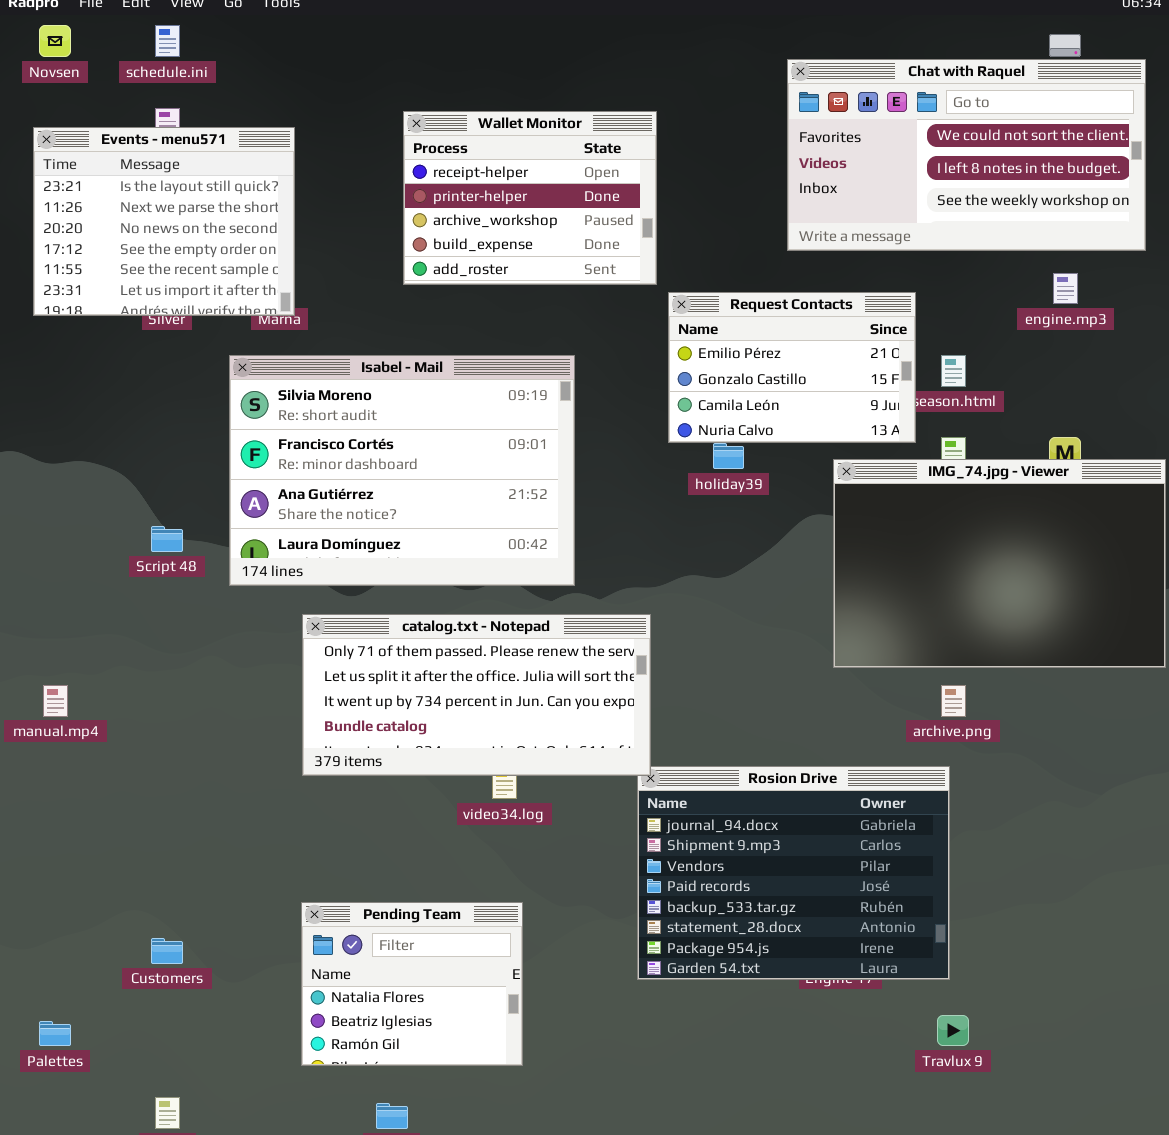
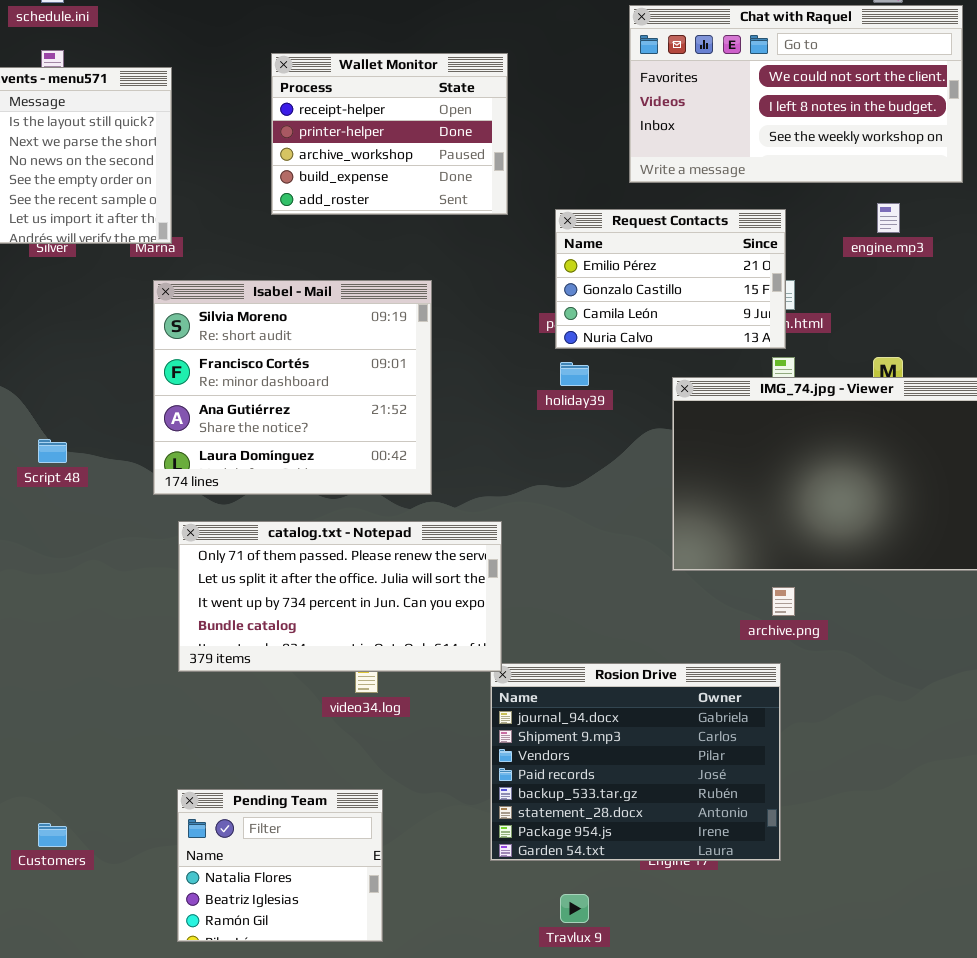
Request Contacts: [668,292,916,443] -> [555,209,786,349], moved
Isabel - Mail: [229,355,575,586] -> [153,280,432,495], resized
Travlux 9: [937,1015,969,1046] -> [560,894,589,923], moved

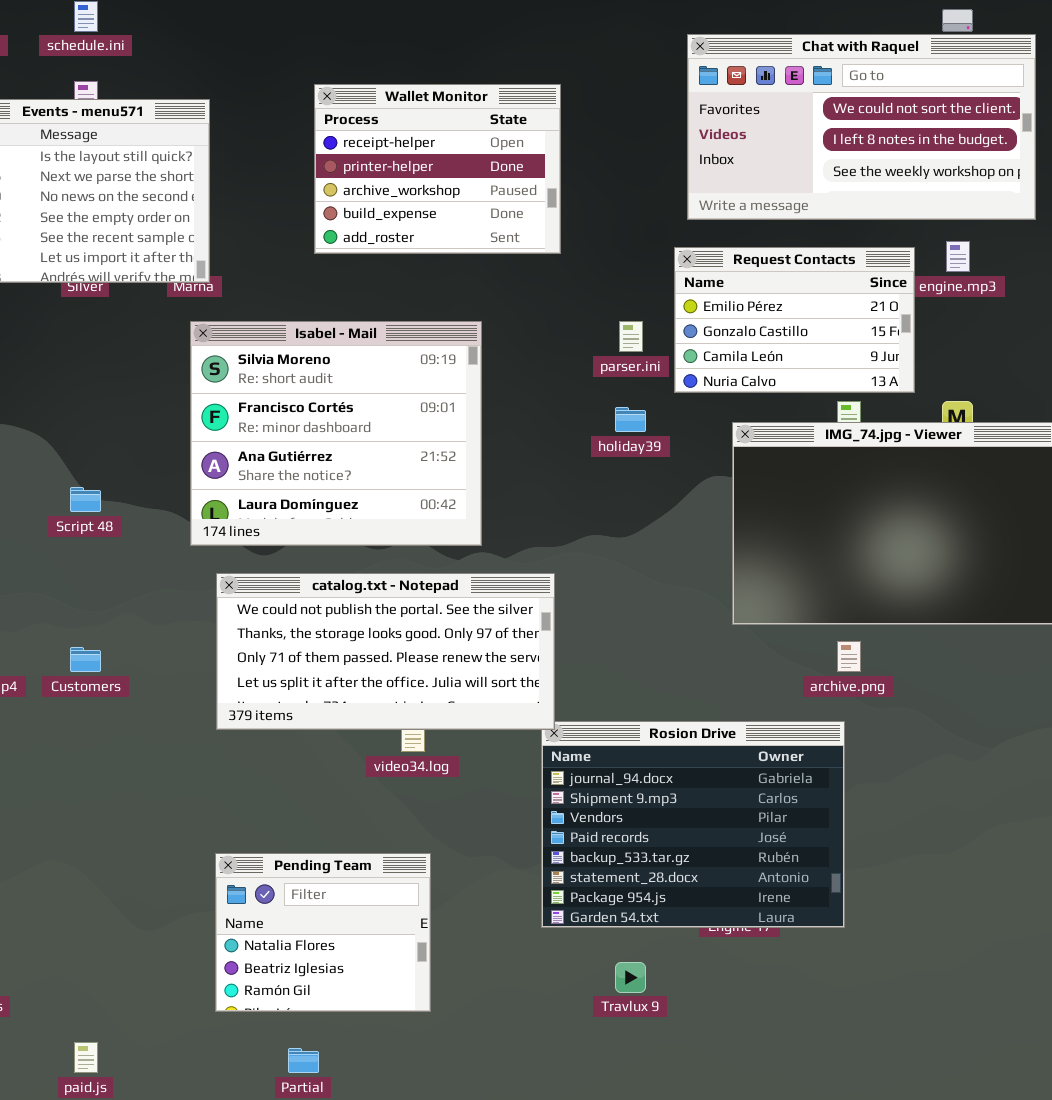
Request Contacts: [555,209,786,349] -> [674,247,915,393], moved
catalog.txt - Notepad: [178,521,502,672] -> [216,573,555,730], scrolled up 2 rows
Customers: [38,823,67,847] -> [70,647,101,672], moved

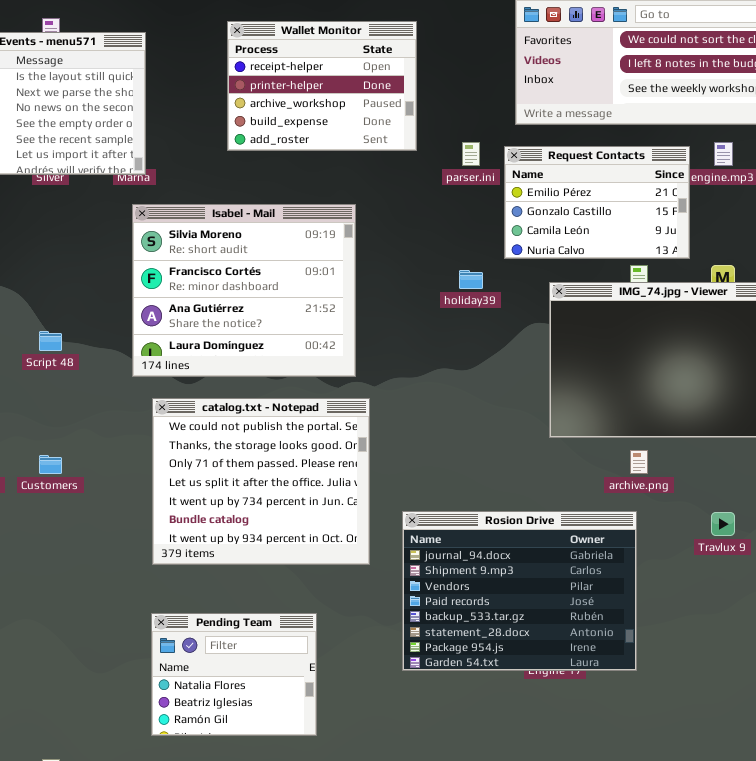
parser.ini: [619,321,643,352] -> [462,142,480,166], moved
catalog.txt - Notepad: [216,573,555,730] -> [152,398,370,565], resized
Travlux 9: [615,962,646,993] -> [711,512,735,536], moved

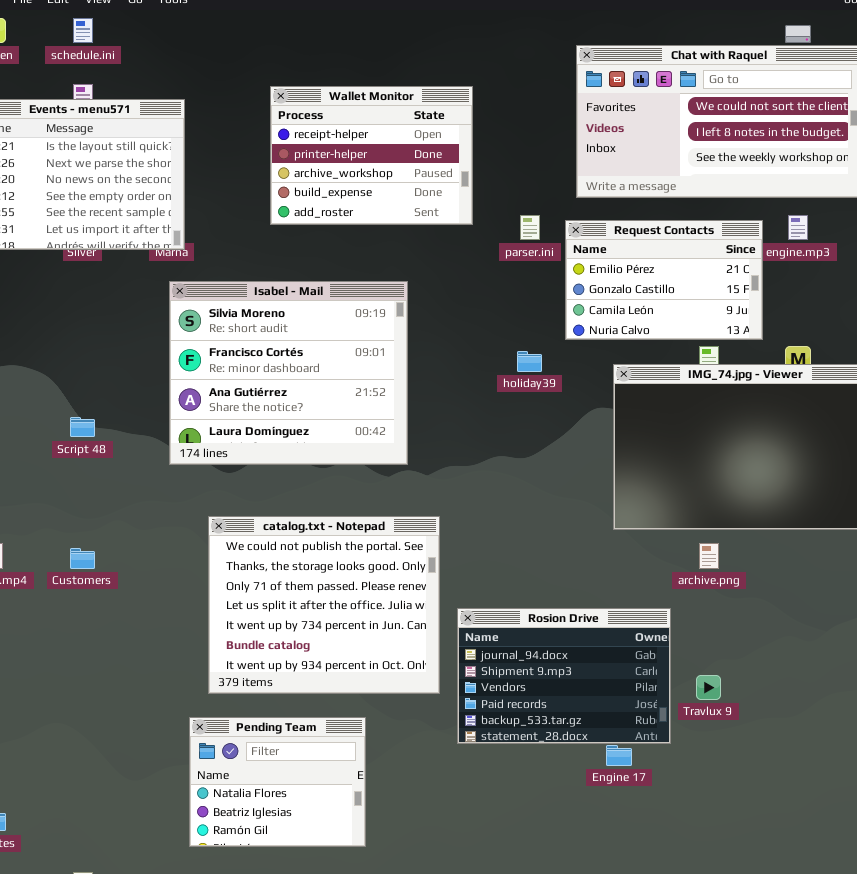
catalog.txt - Notepad: [152,398,370,565] -> [208,516,440,694], moved
Rosion Drive: [402,511,637,671] -> [457,608,671,744], resized
Travlux 9: [711,512,735,536] -> [696,675,721,700], moved

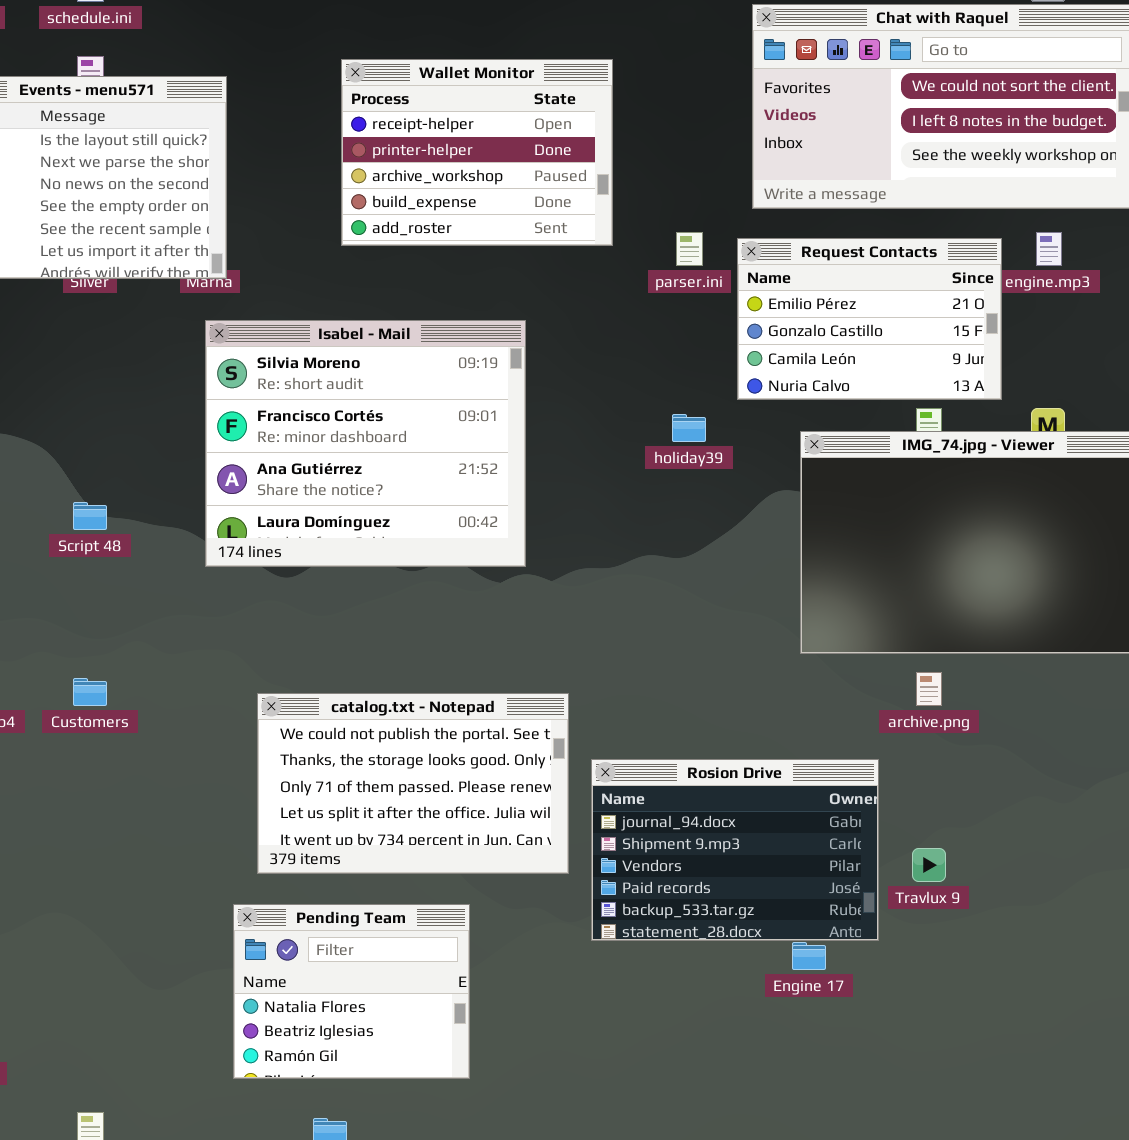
catalog.txt - Notepad: [208,516,440,694] -> [257,693,569,874], resized

